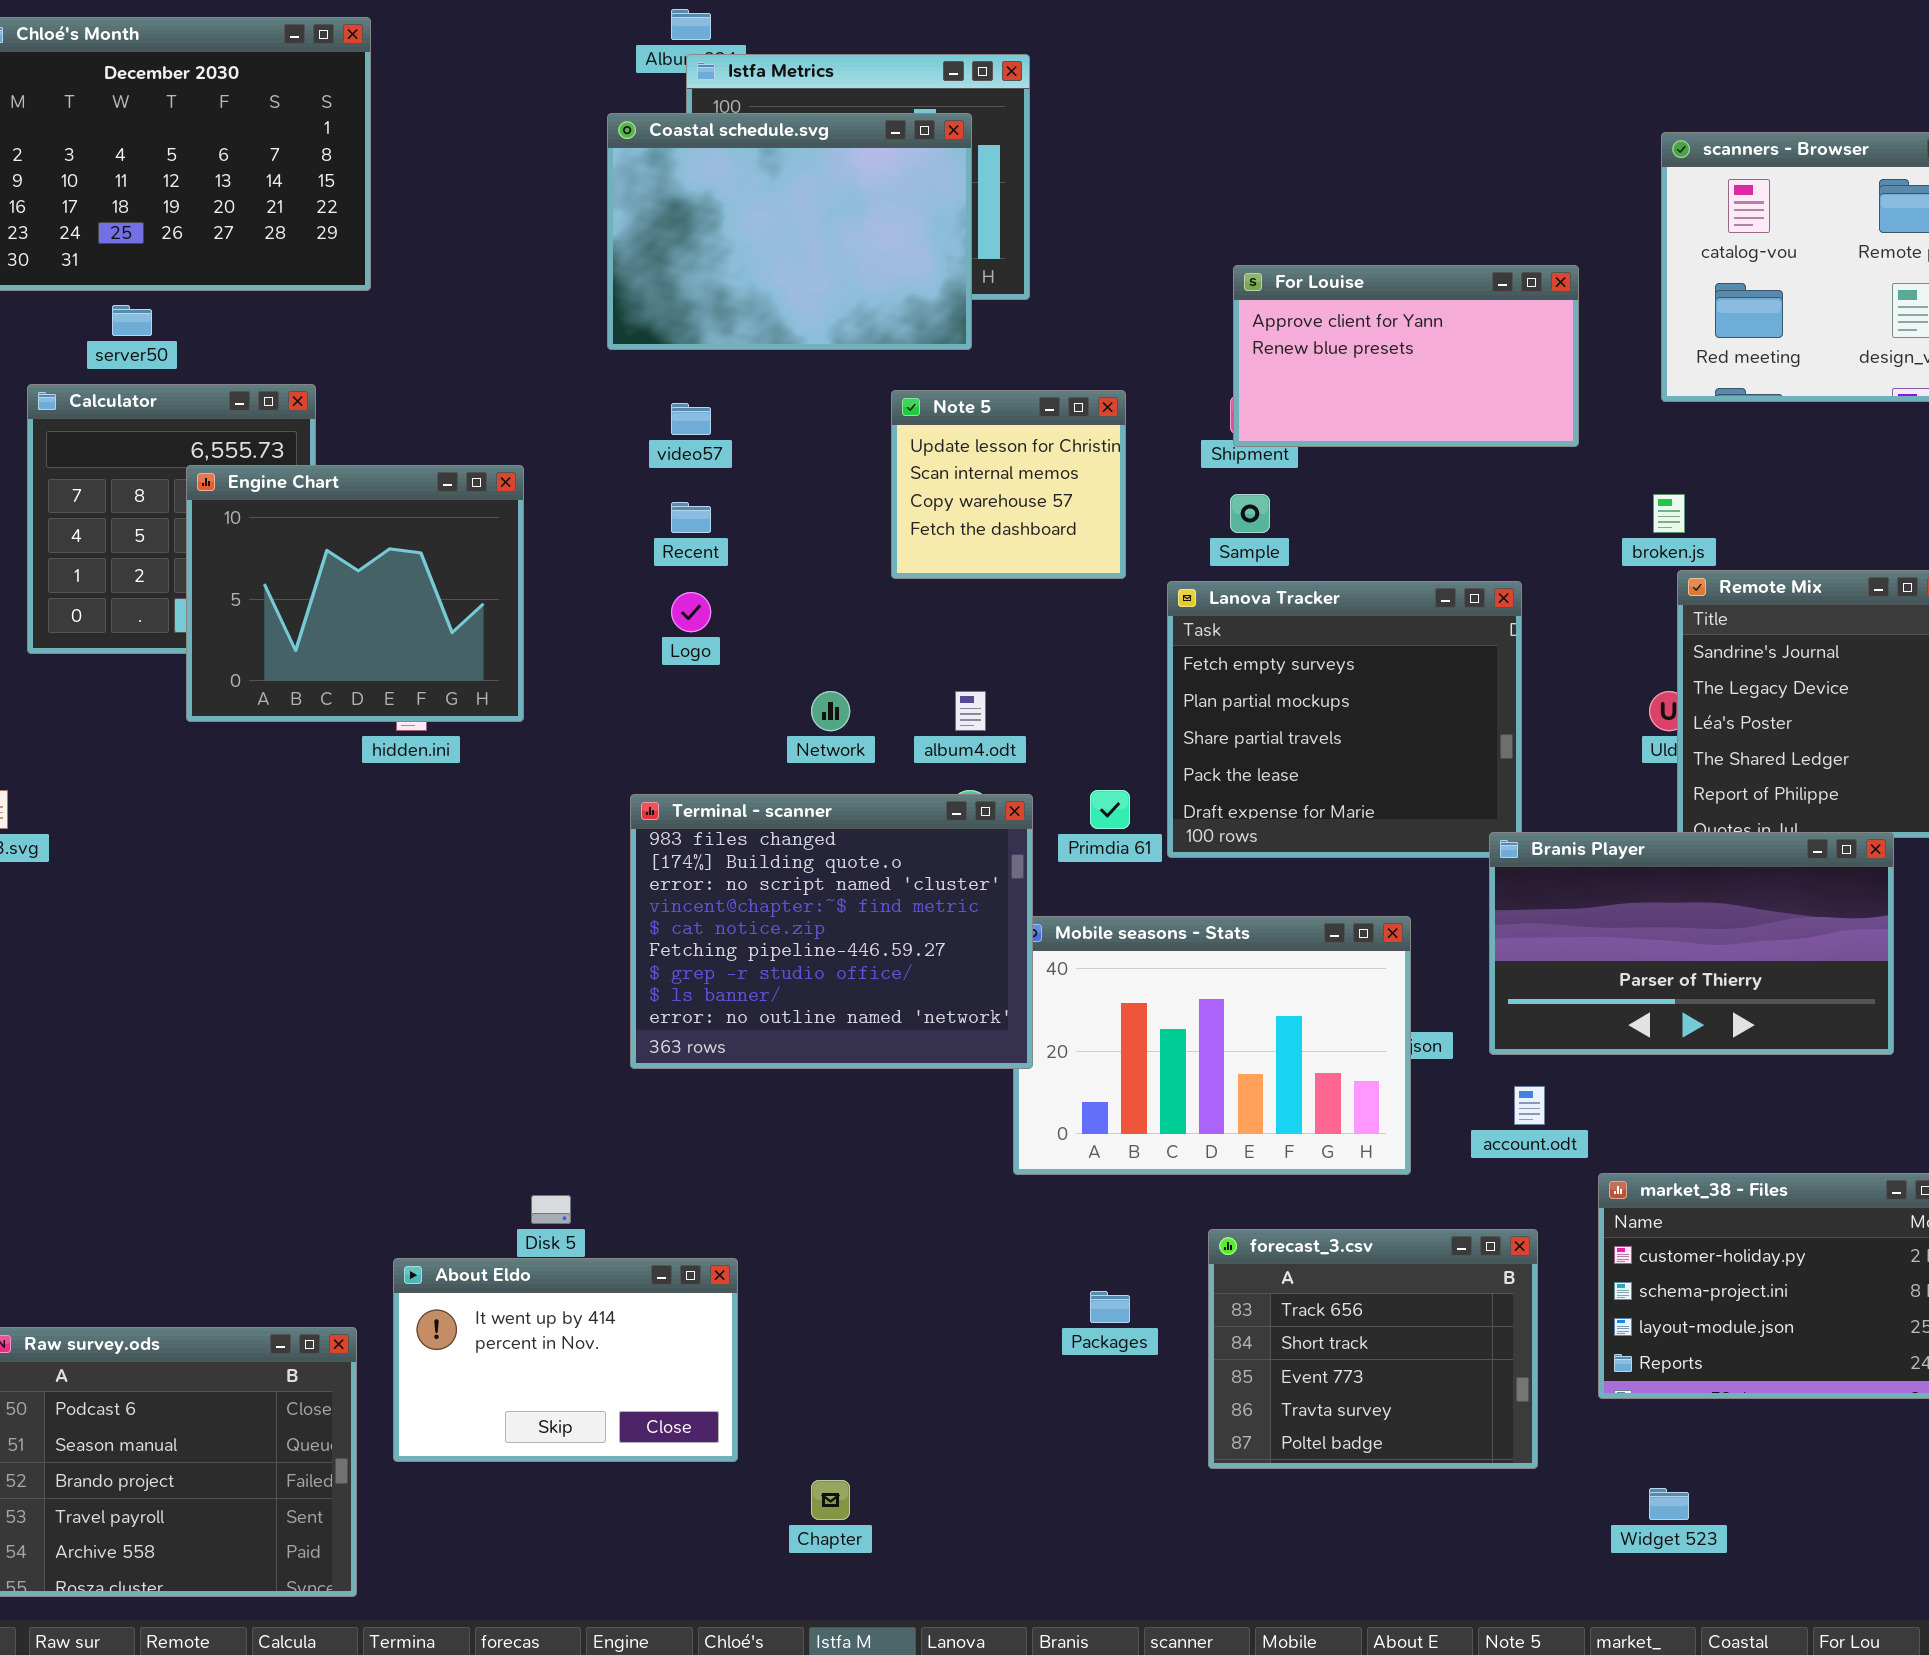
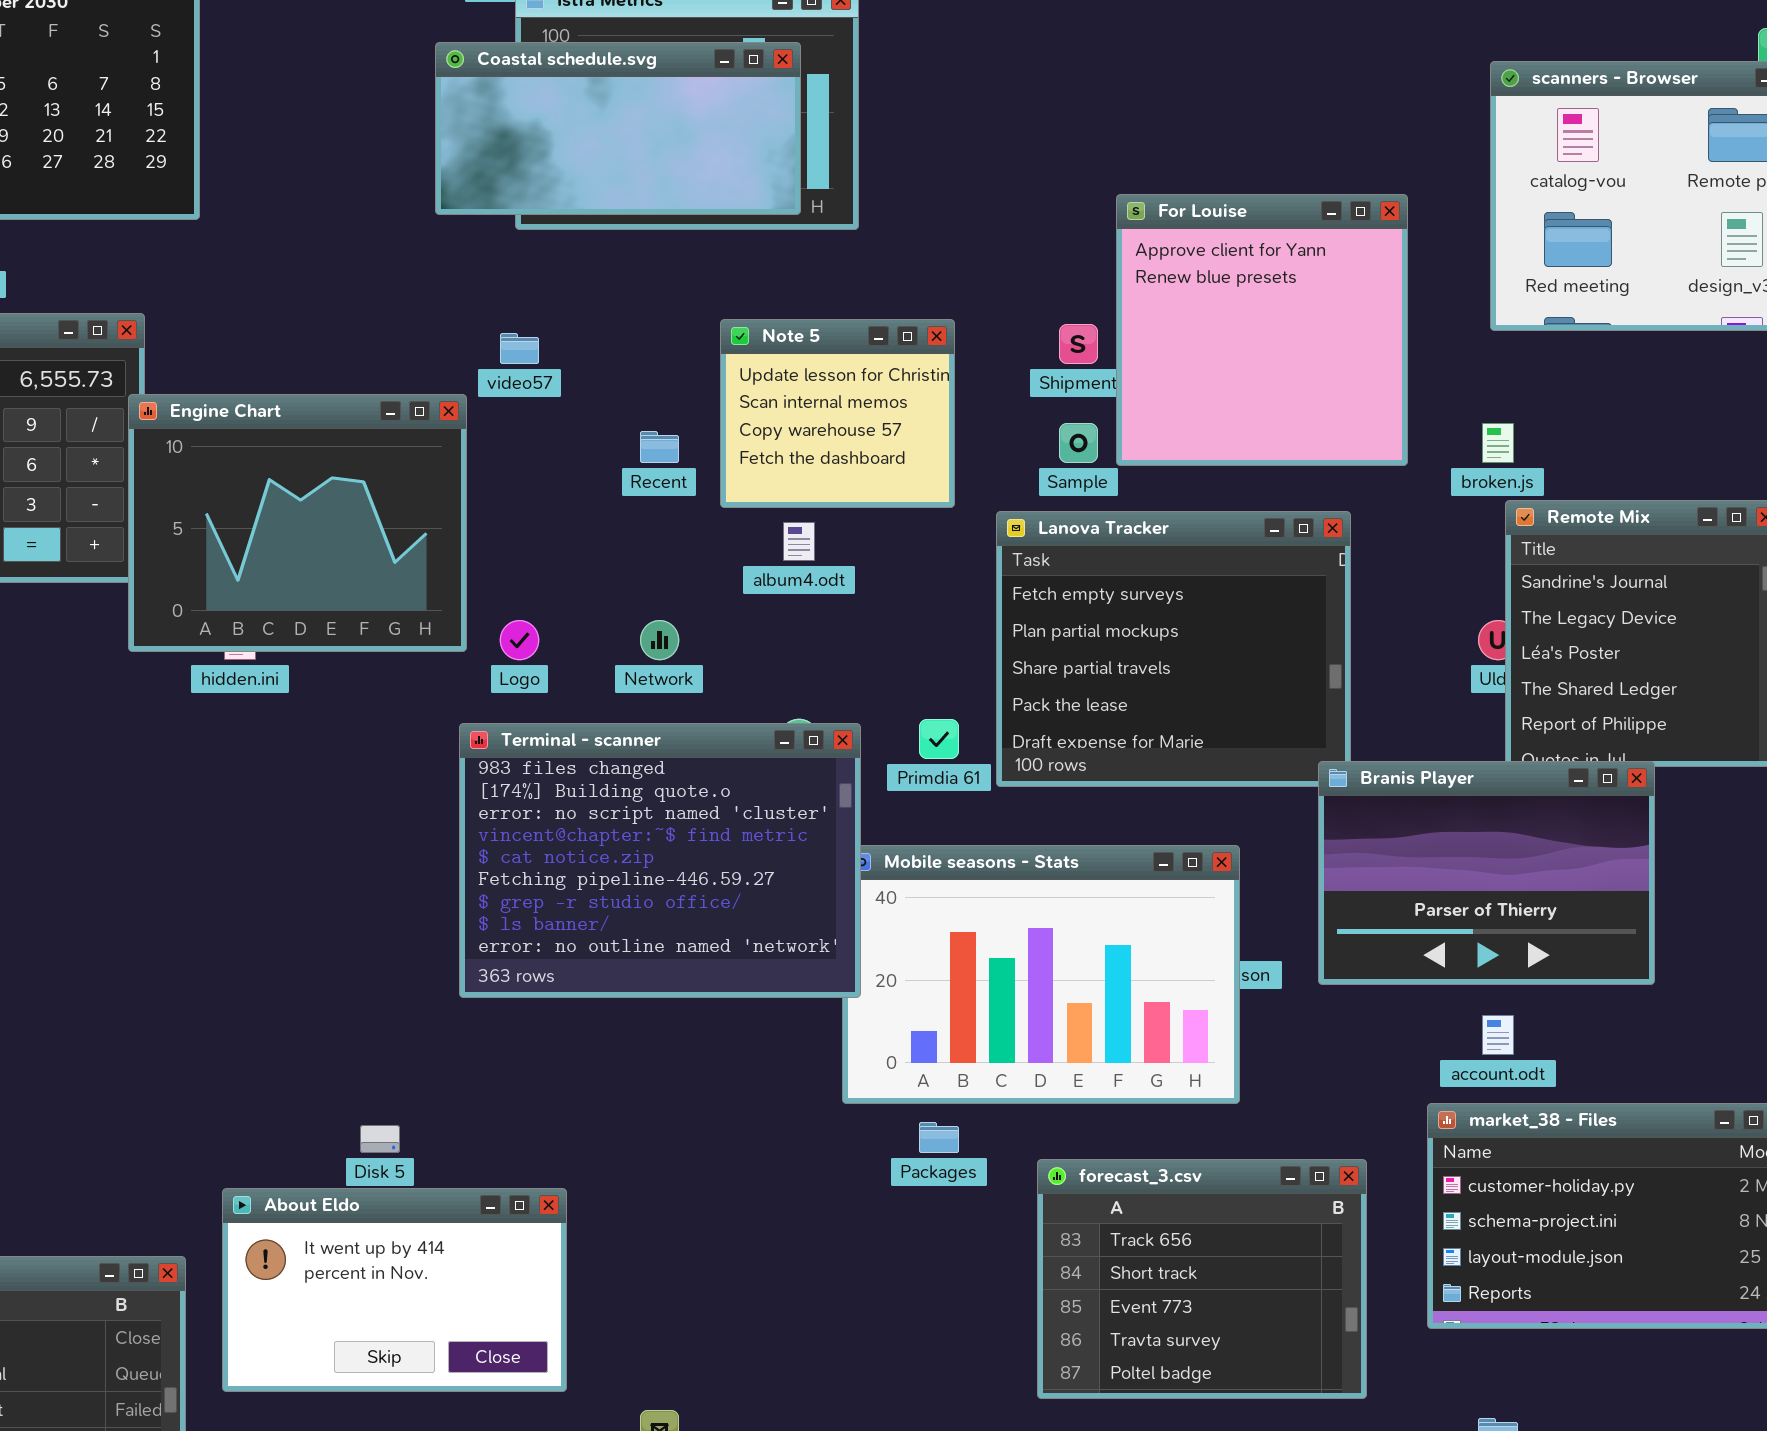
Coastal schedule.svg: [607,113,972,350] -> [435,42,801,215], resized
For Louise: [1233,265,1579,447] -> [1116,194,1408,466], resized
Engine Chart: [186,465,524,722] -> [128,394,467,652], moved
Recent: [671,502,711,533] -> [640,431,679,463], moved
Logo: [671,592,711,632] -> [500,620,539,660], moved
album4.odt: [955,691,986,731] -> [783,522,815,561], moved
Branis Player: [1489,832,1894,1055] -> [1318,761,1655,985], resized
account.odt: [1514,1086,1545,1125] -> [1482,1015,1514,1055], moved
Packages: [1090,1291,1130,1323] -> [919,1122,959,1153], moved

